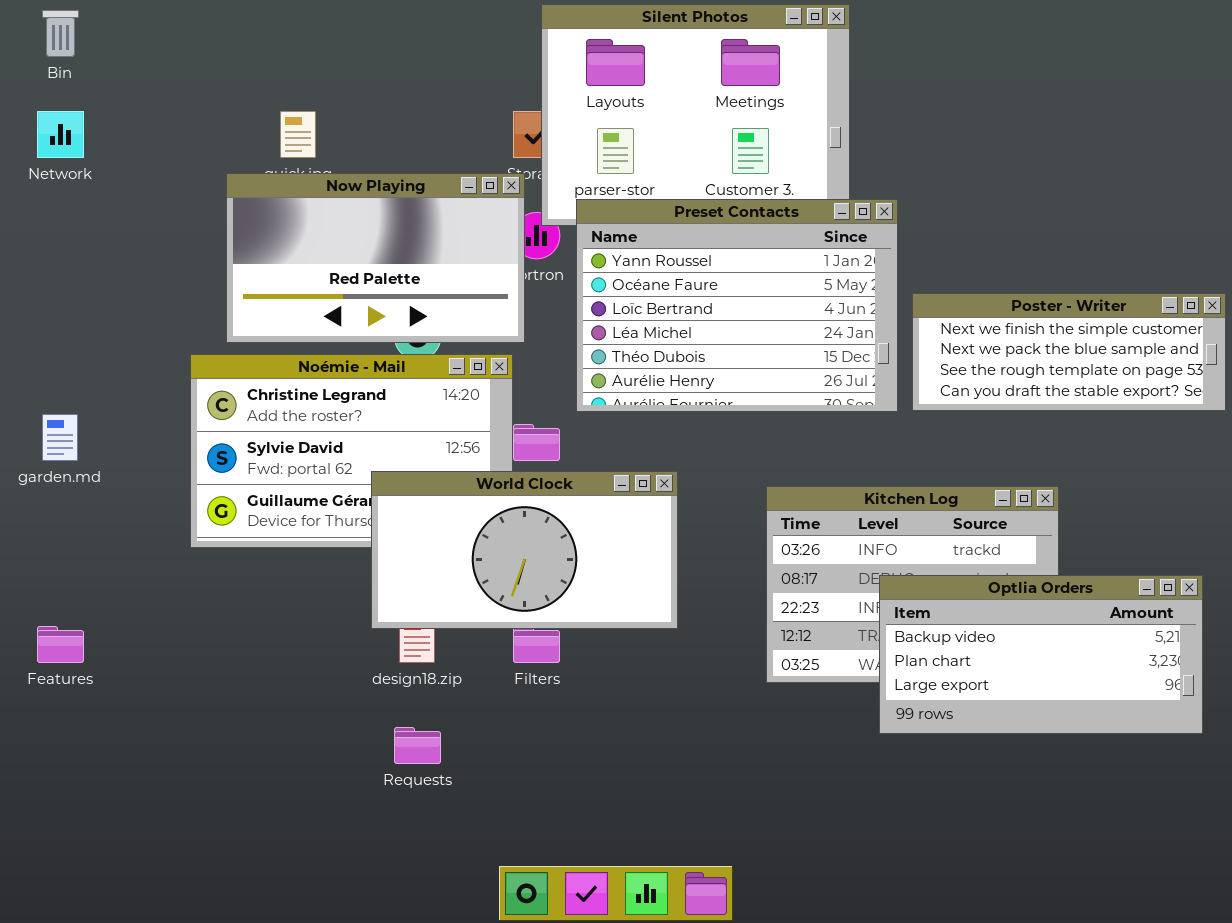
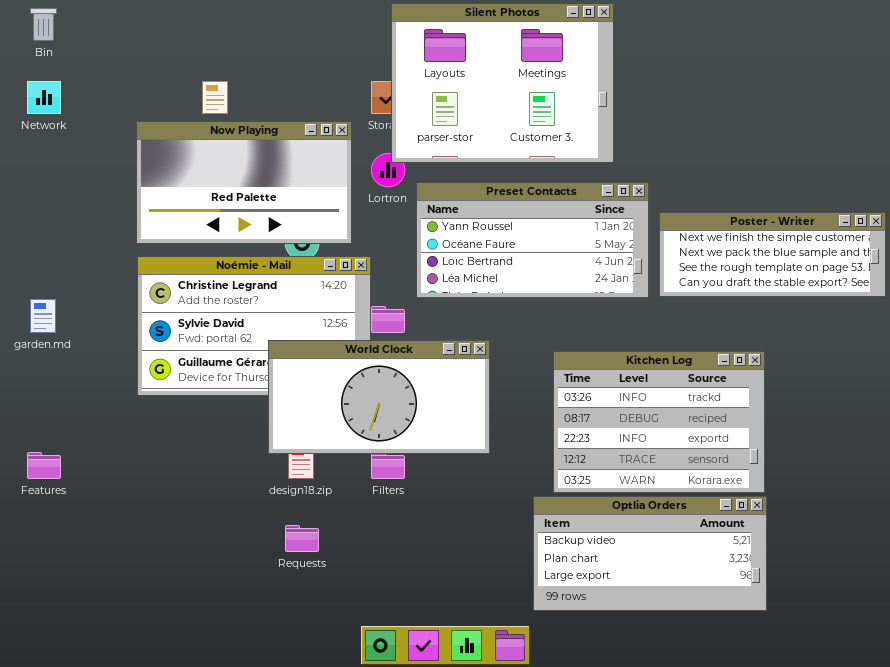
Now Playing: [226,173,525,343] -> [136,121,352,244], moved
Preset Contacts: [576,199,898,412] -> [416,182,649,298], resized
Optlia Orders: [879,575,1203,734] -> [533,496,767,611], moved

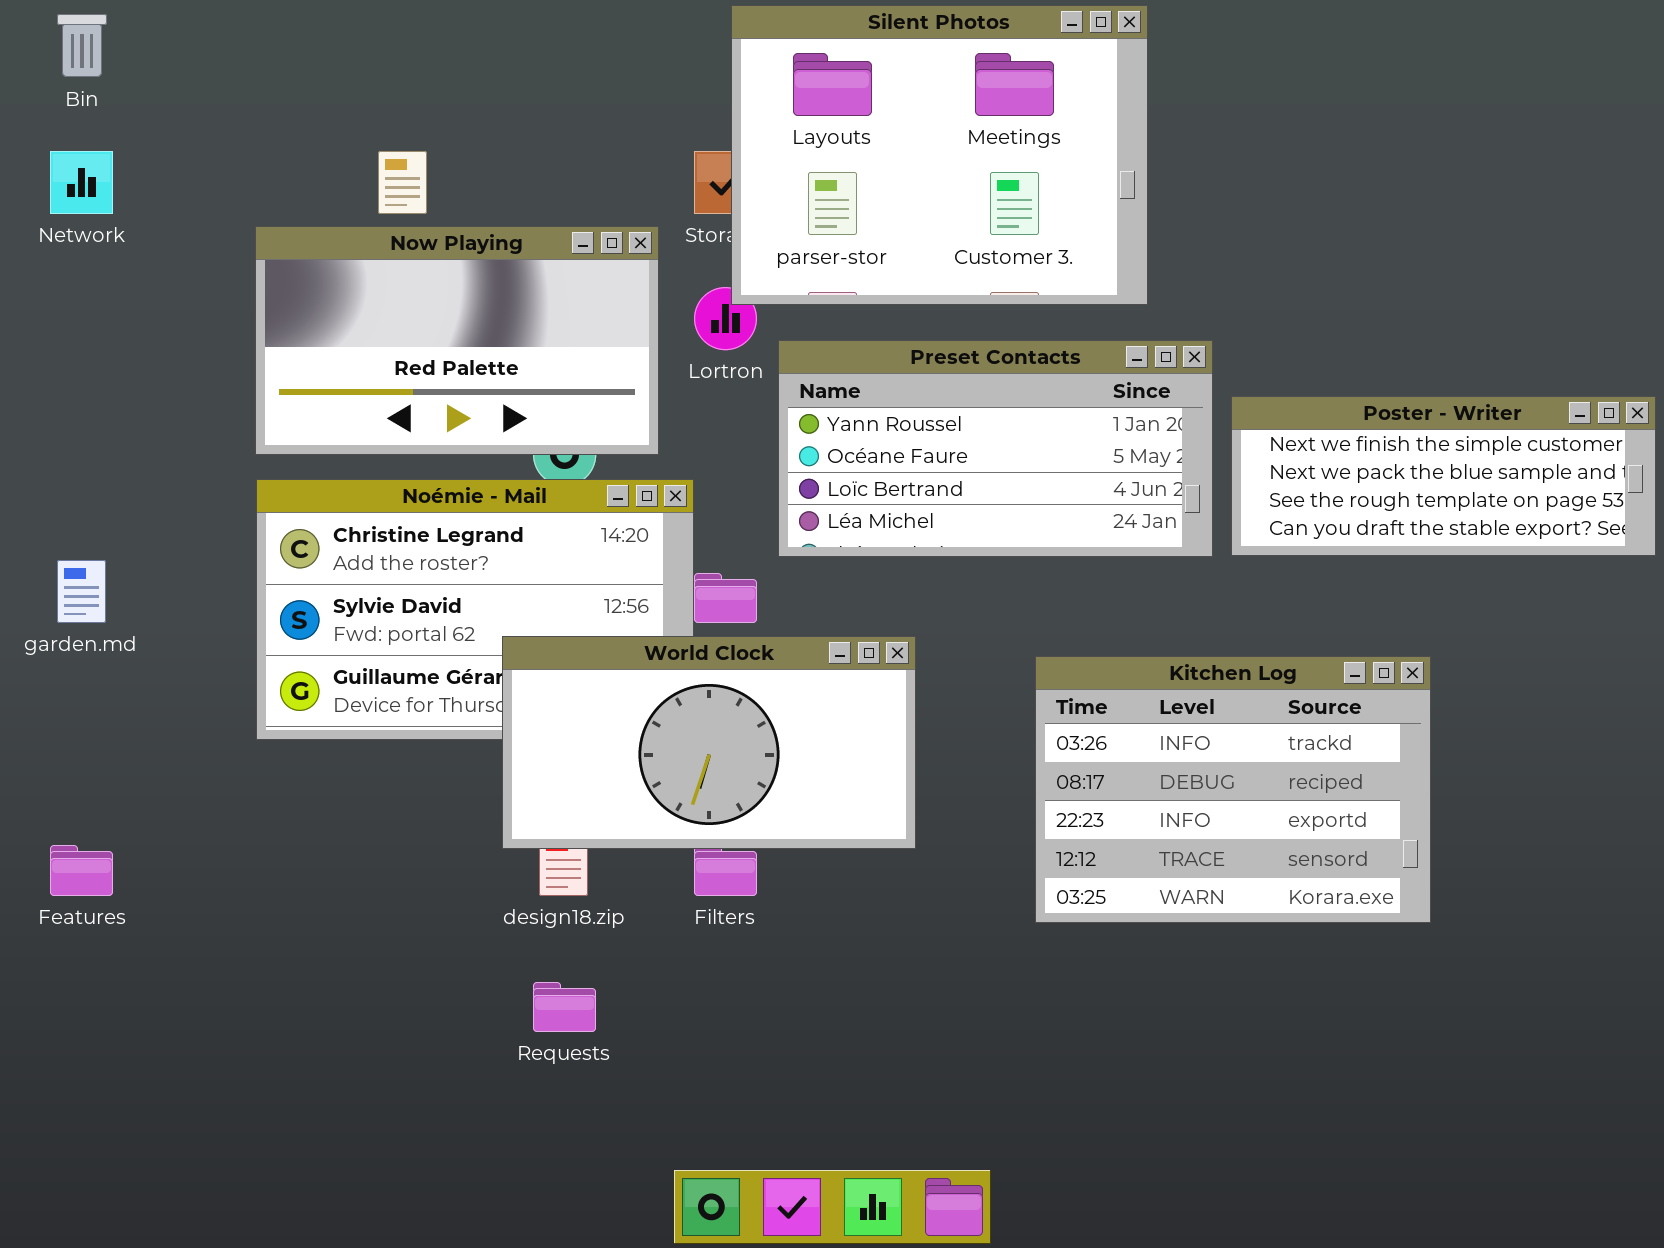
Optlia Orders: [533,496,767,611] -> none, closed

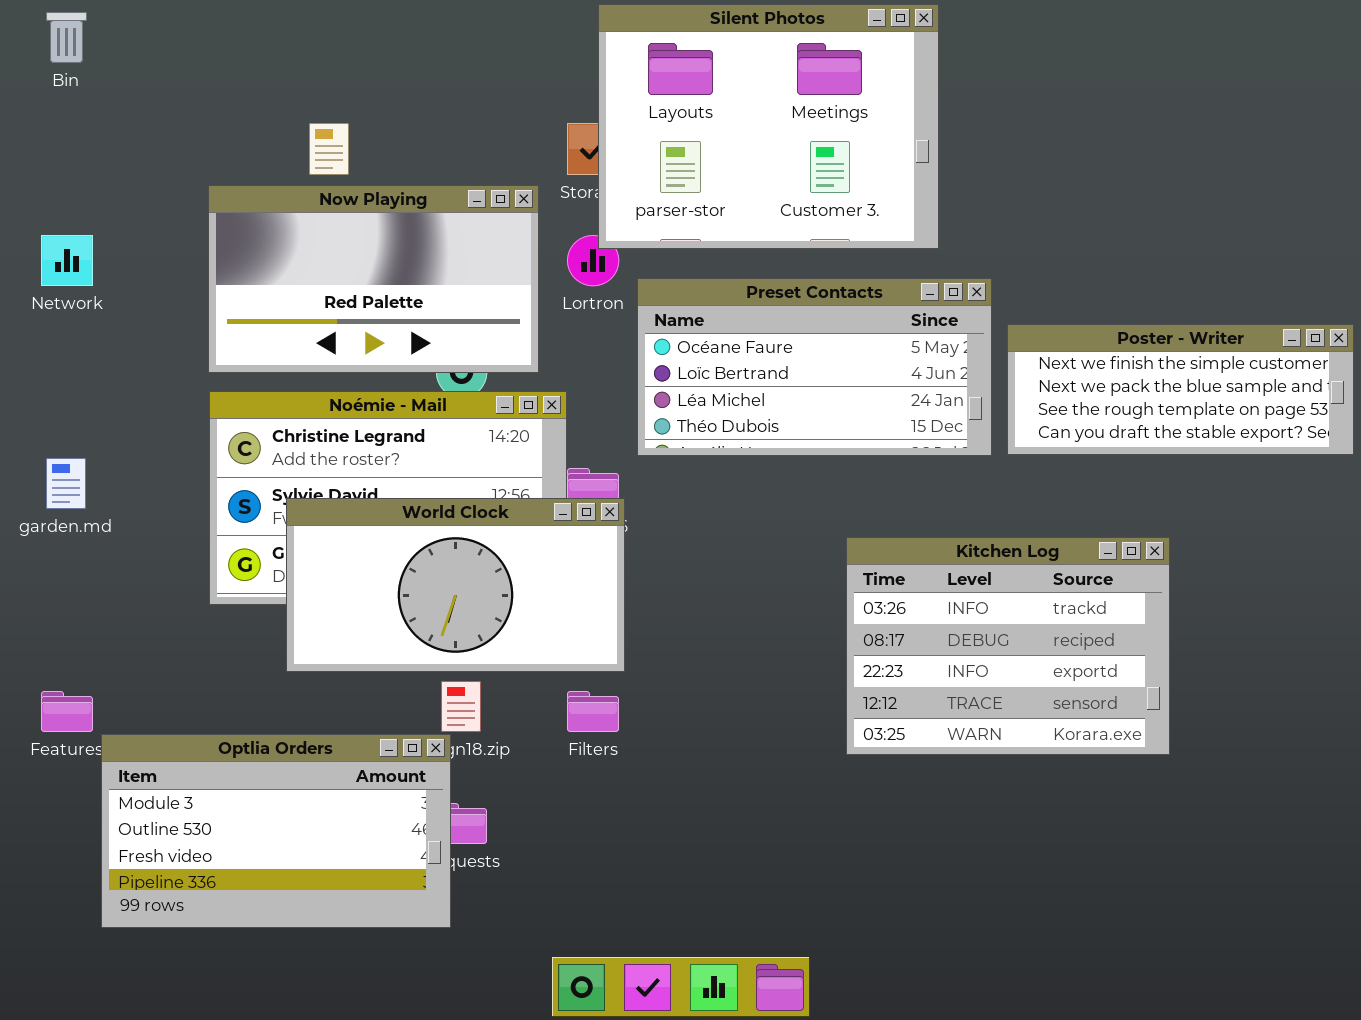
Network: [50,151,113,214] -> [41,235,93,286], moved
Preset Contacts: [778,340,1213,557] -> [637,278,992,456], scrolled down 1 row
World Clock: [502,636,916,849] -> [286,498,625,672], moved
Optlia Orders: none -> [101,734,451,928], opened

